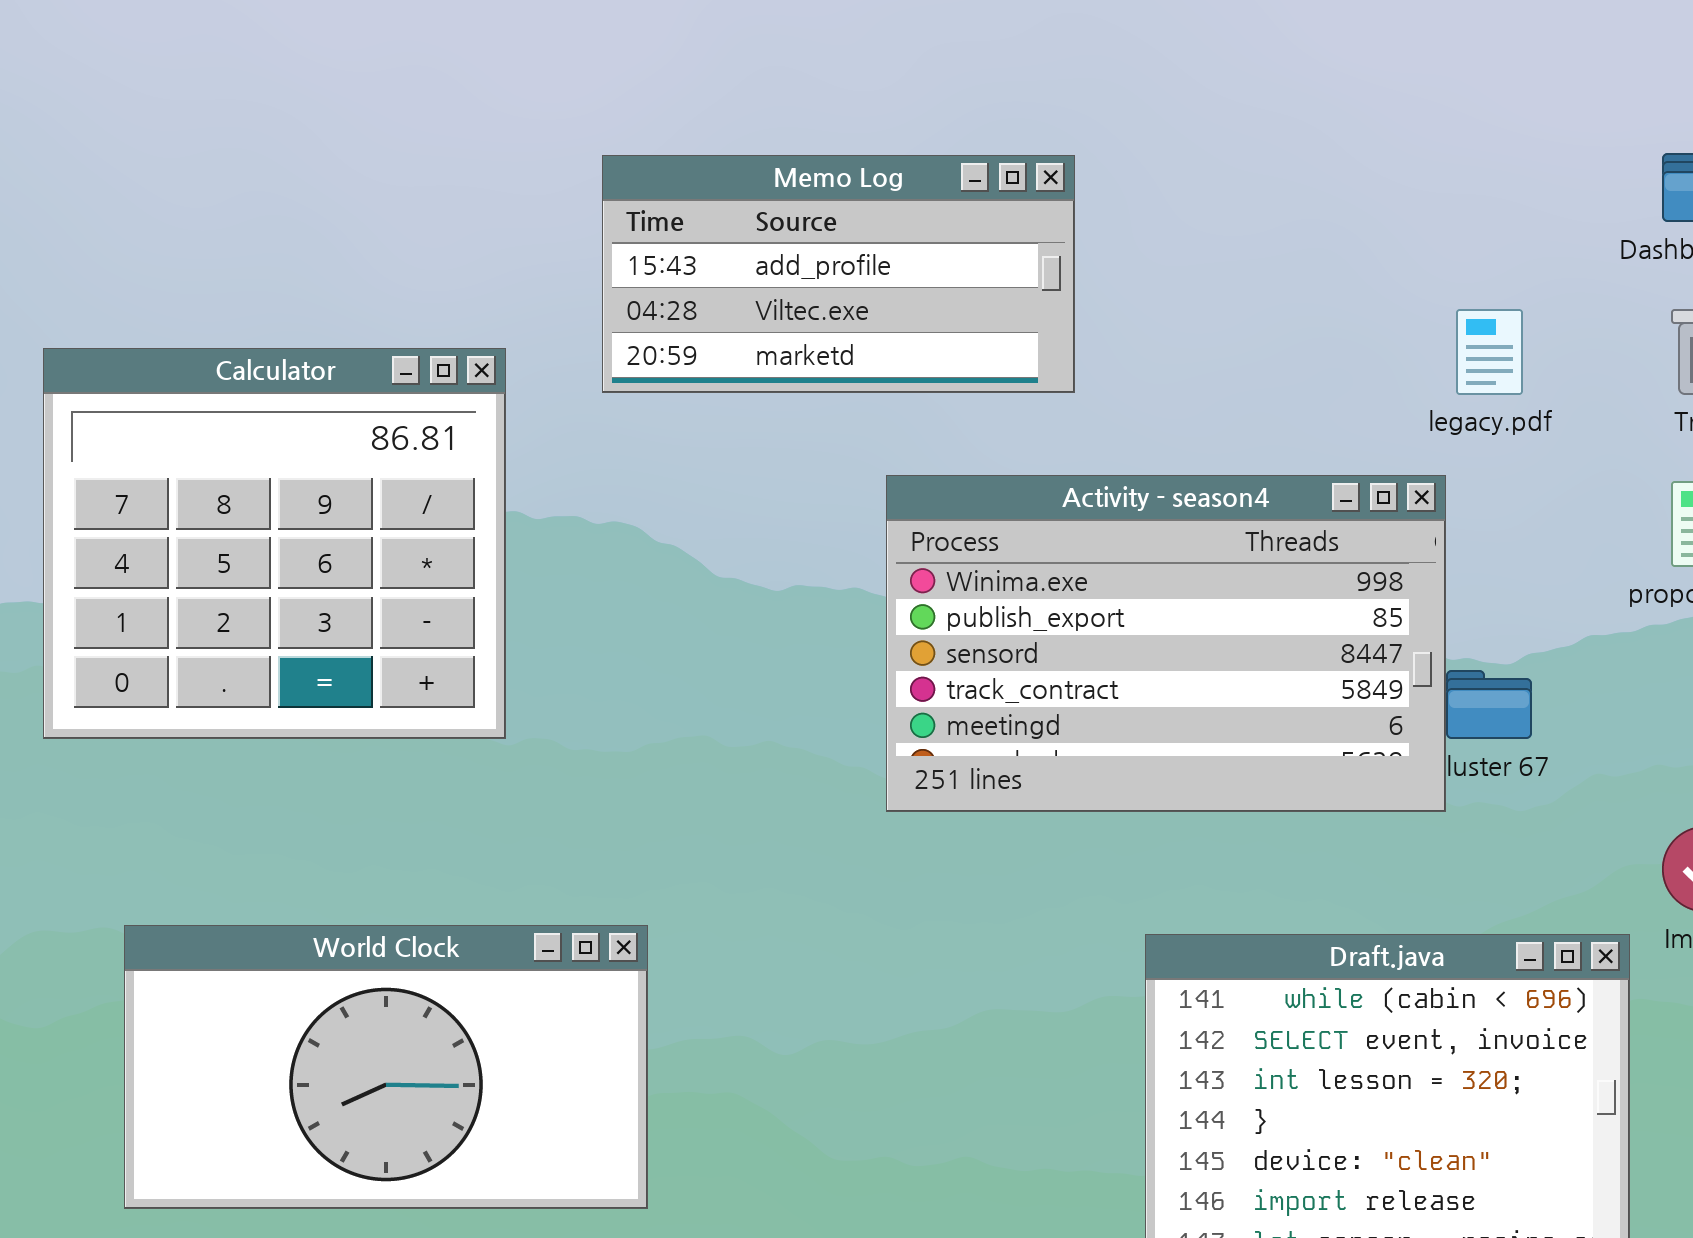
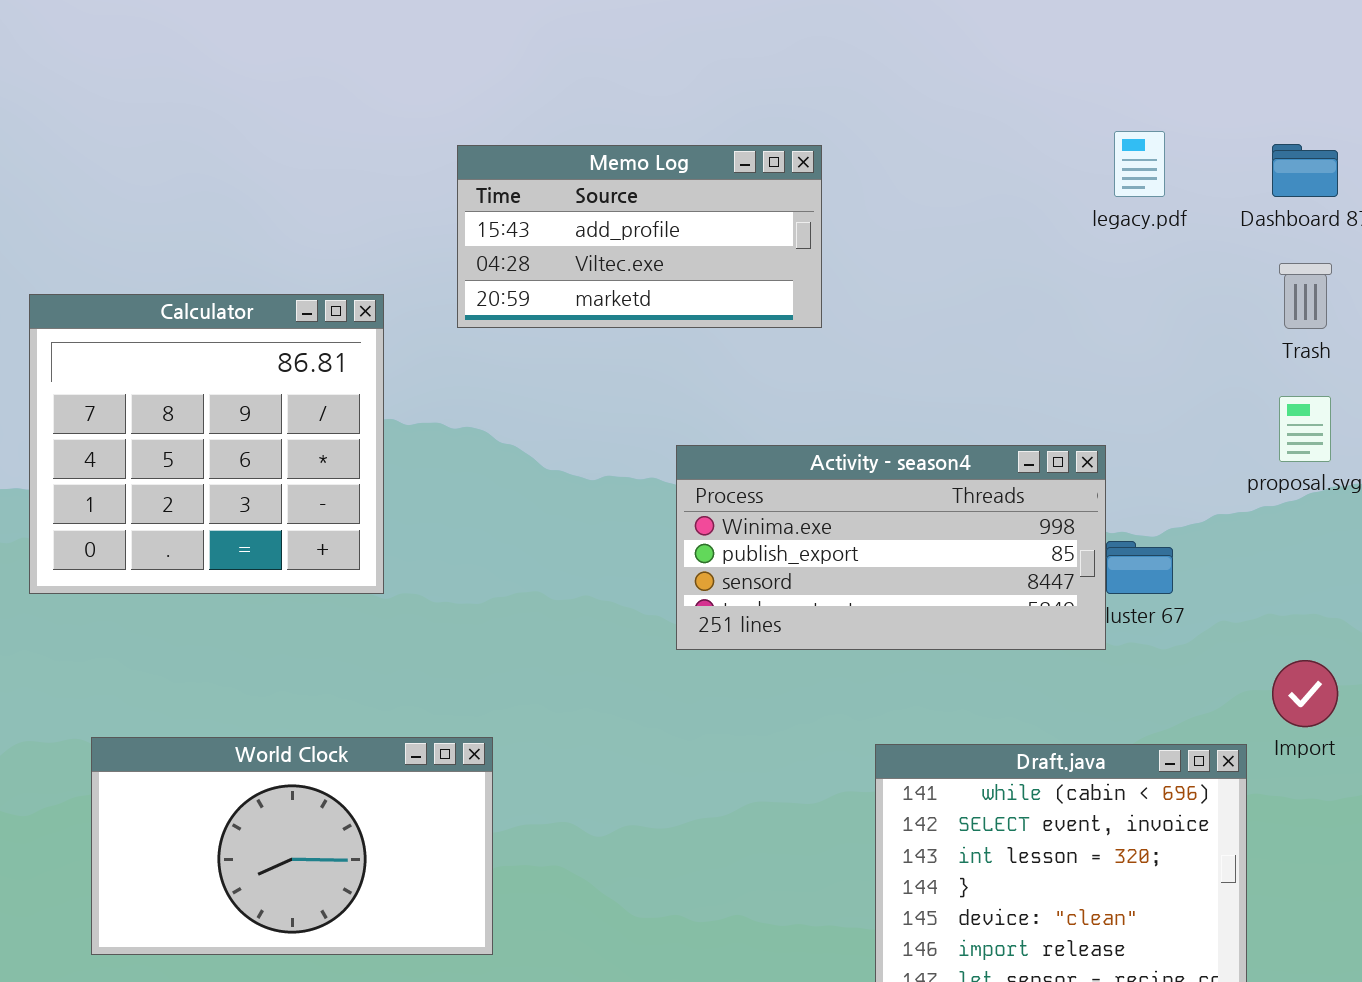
legacy.pdf: [1456,309,1523,395] -> [1114,131,1165,197], moved
Activity - season4: [886,475,1446,812] -> [676,445,1106,650], resized

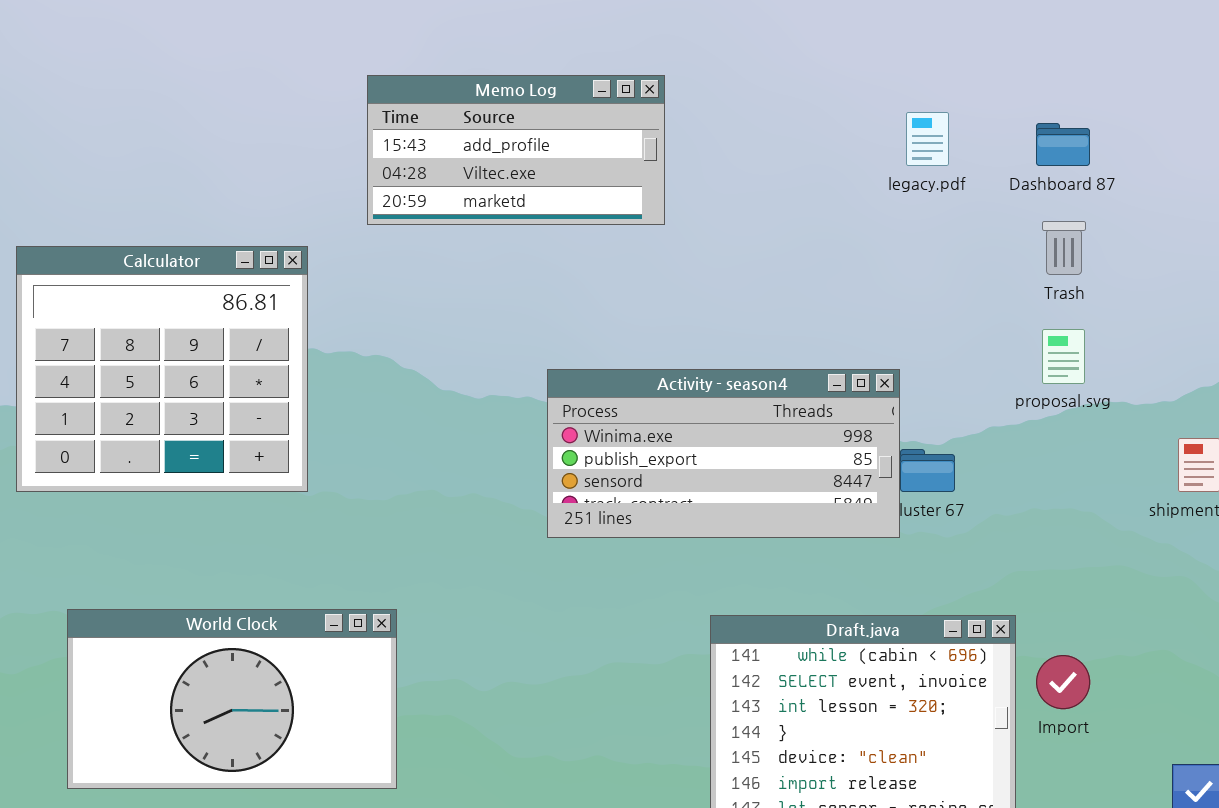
Memo Log: [457,145,822,328] -> [367,75,665,225], moved
Import: [1272,660,1338,727] -> [1036,655,1090,709], moved

